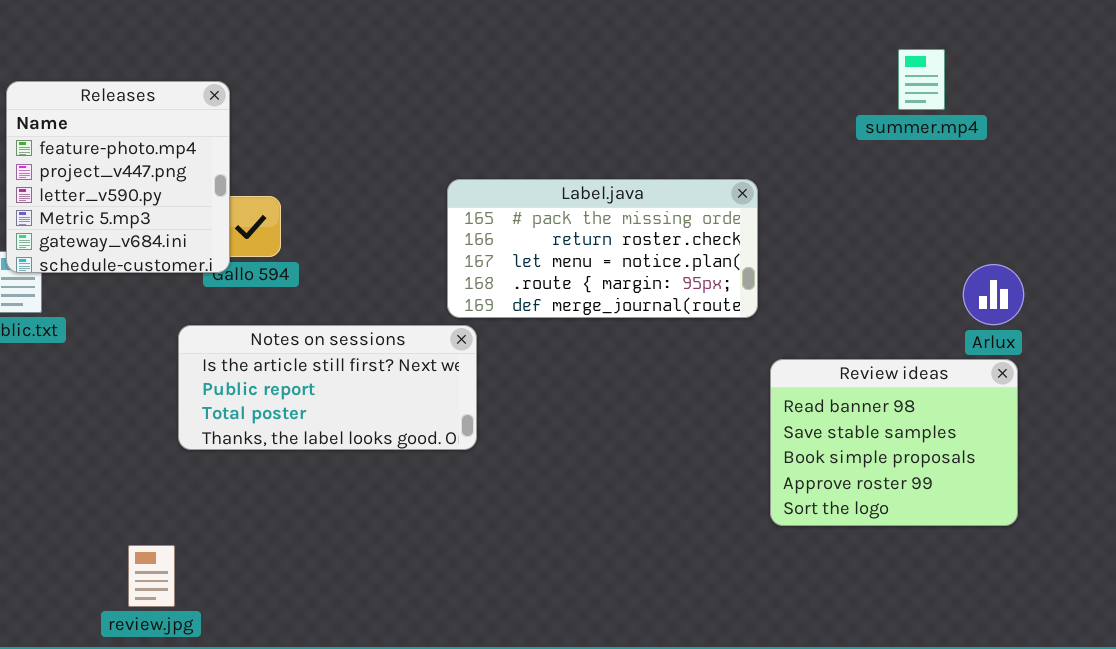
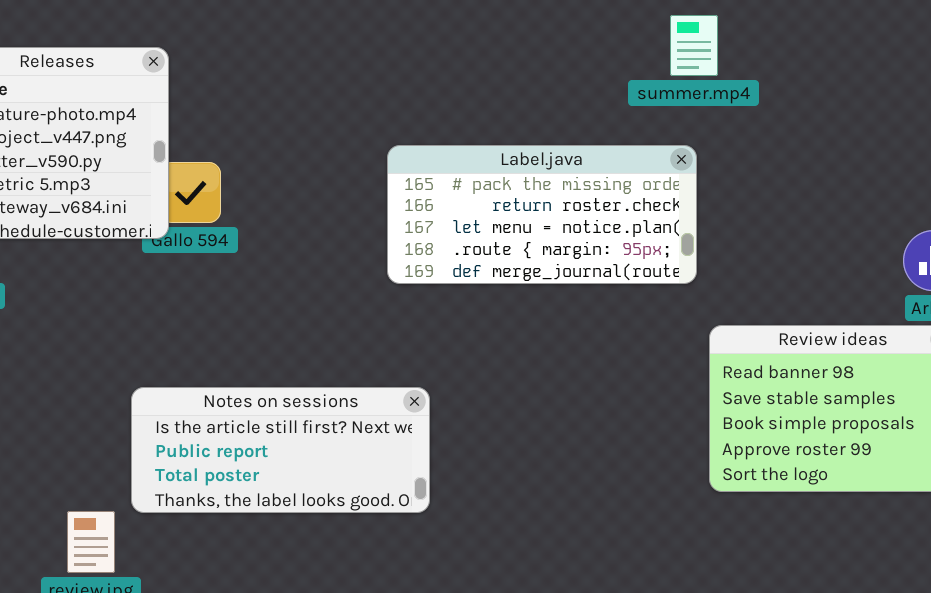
summer.mp4: [898,49,945,110] -> [670,15,718,76], moved
Notes on sessions: [178,325,477,450] -> [131,387,430,513], moved

